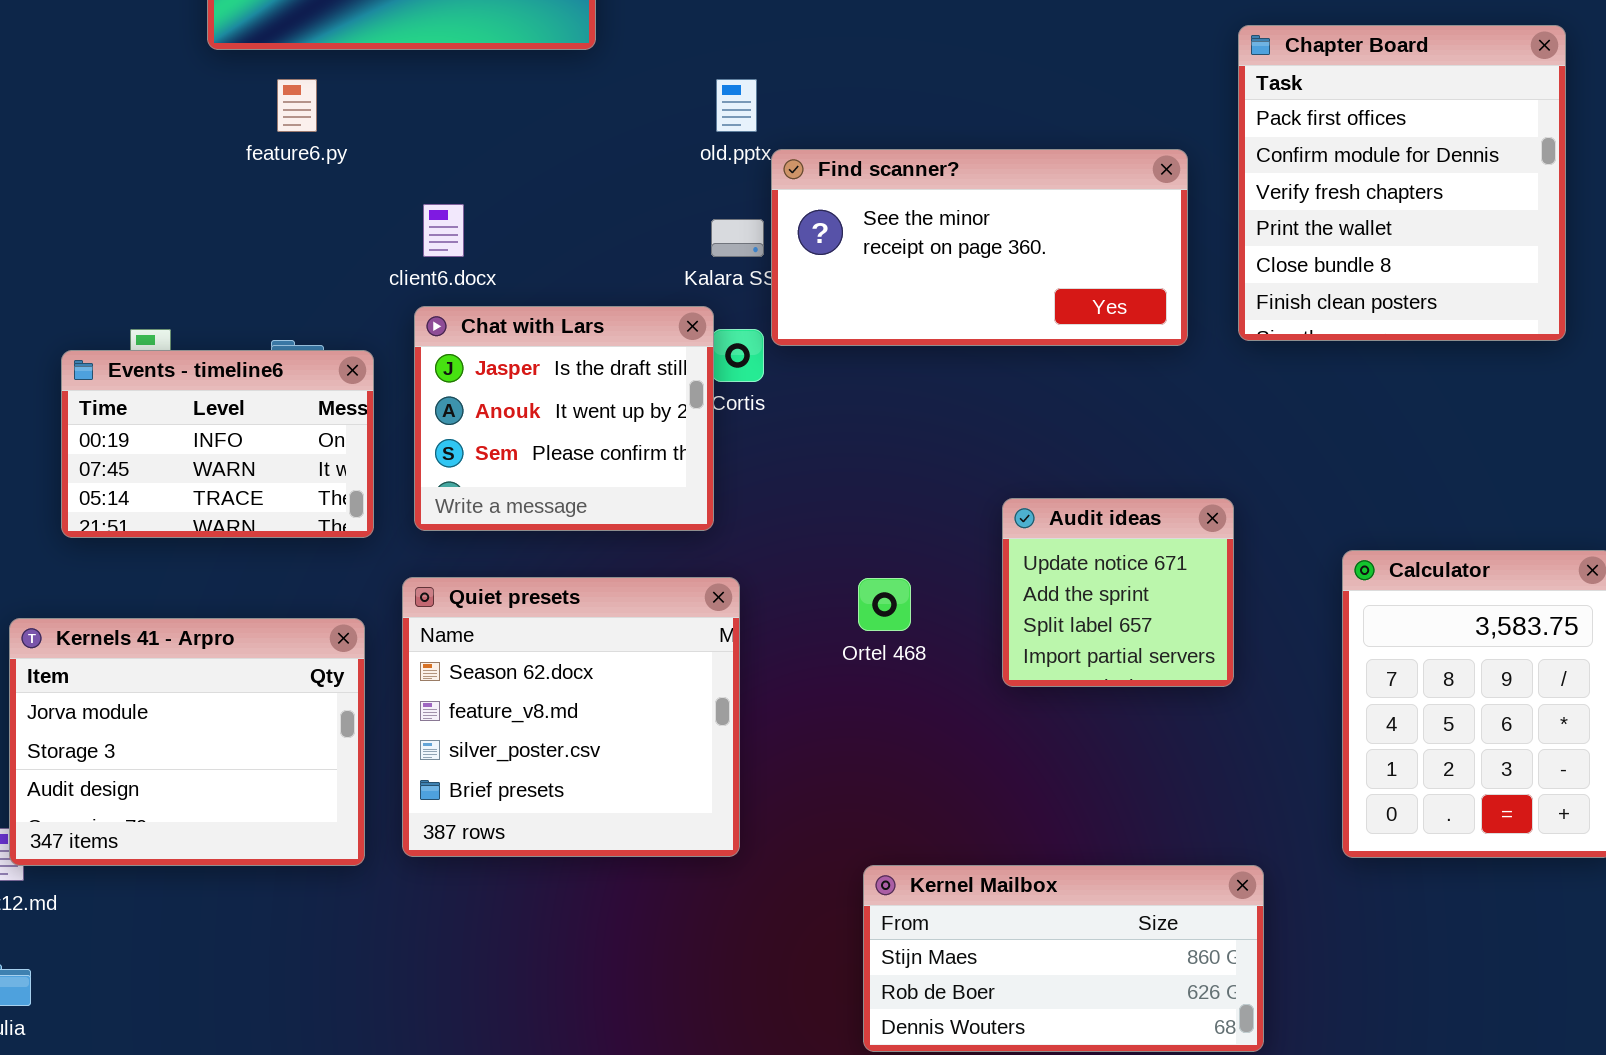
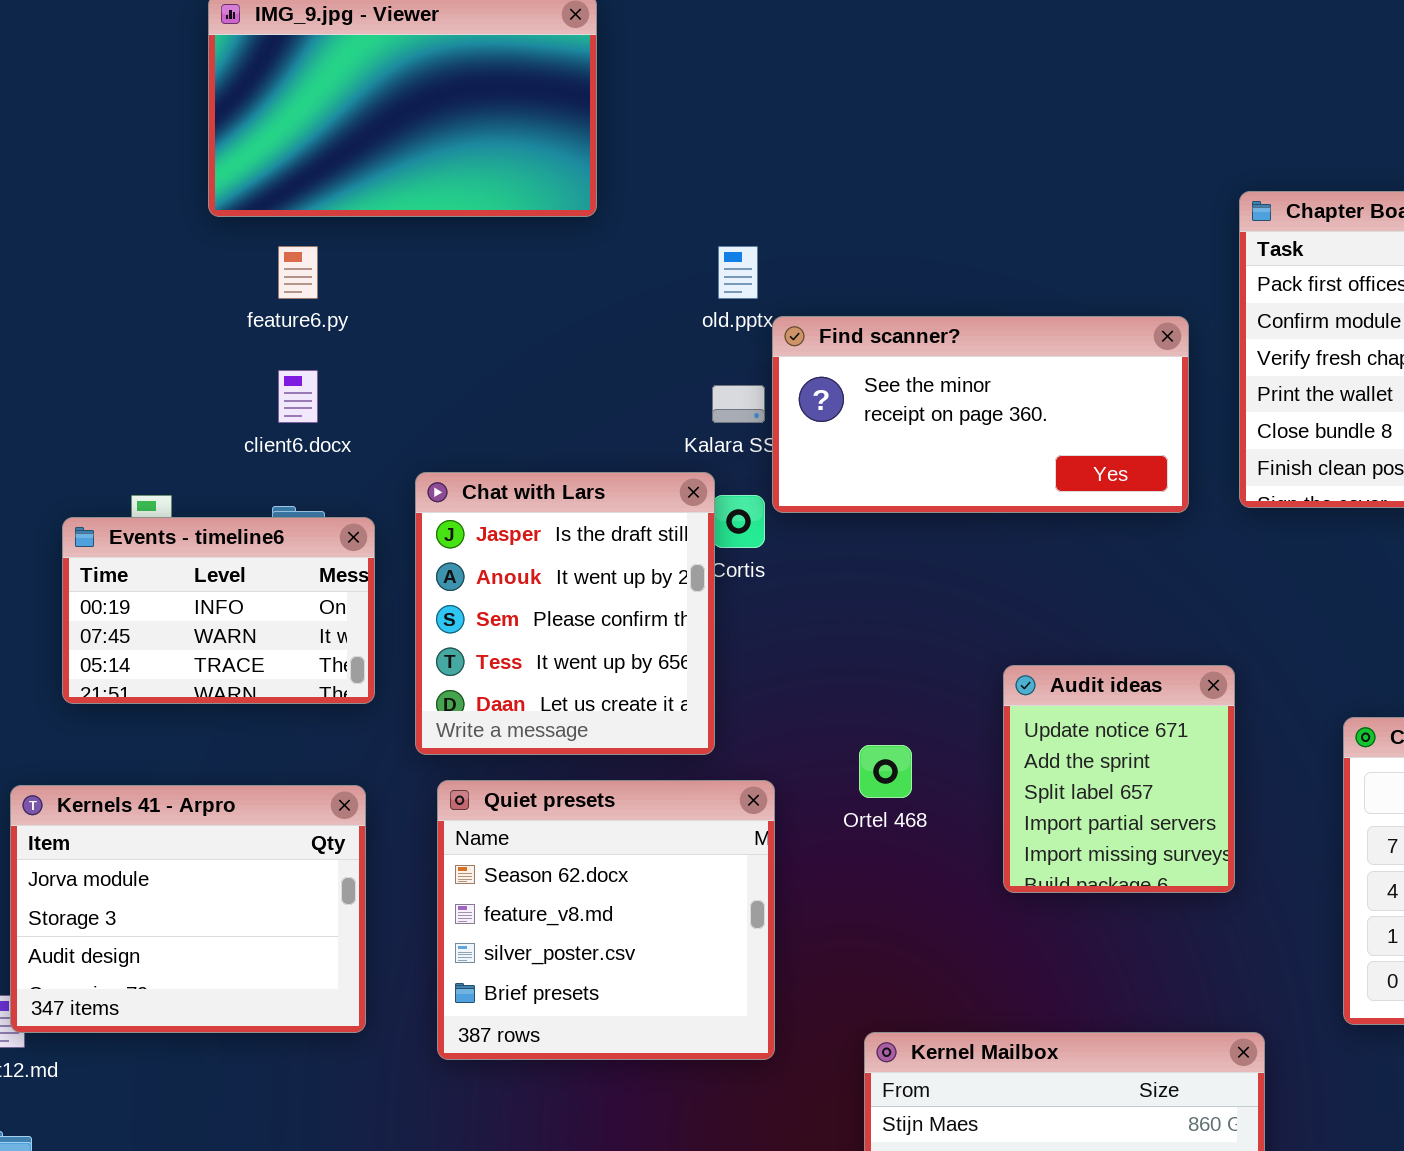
client6.docx: [423,204,464,257] -> [278,370,318,423], moved
Chat with Lars: [414,306,714,531] -> [415,472,715,755], resized
Audit ideas: [1002,498,1234,687] -> [1003,665,1235,893], resized
Quiet presets: [402,577,740,857] -> [437,780,775,1060], moved

